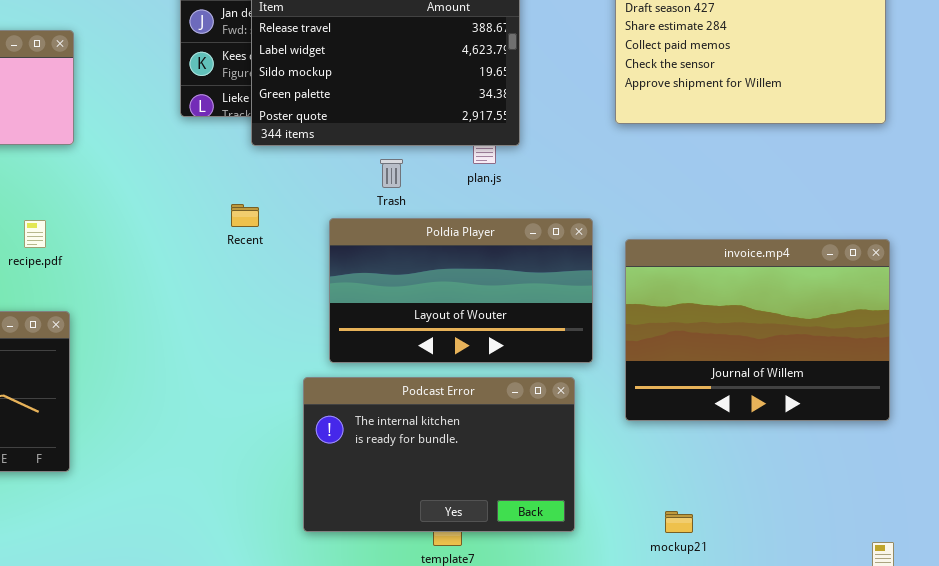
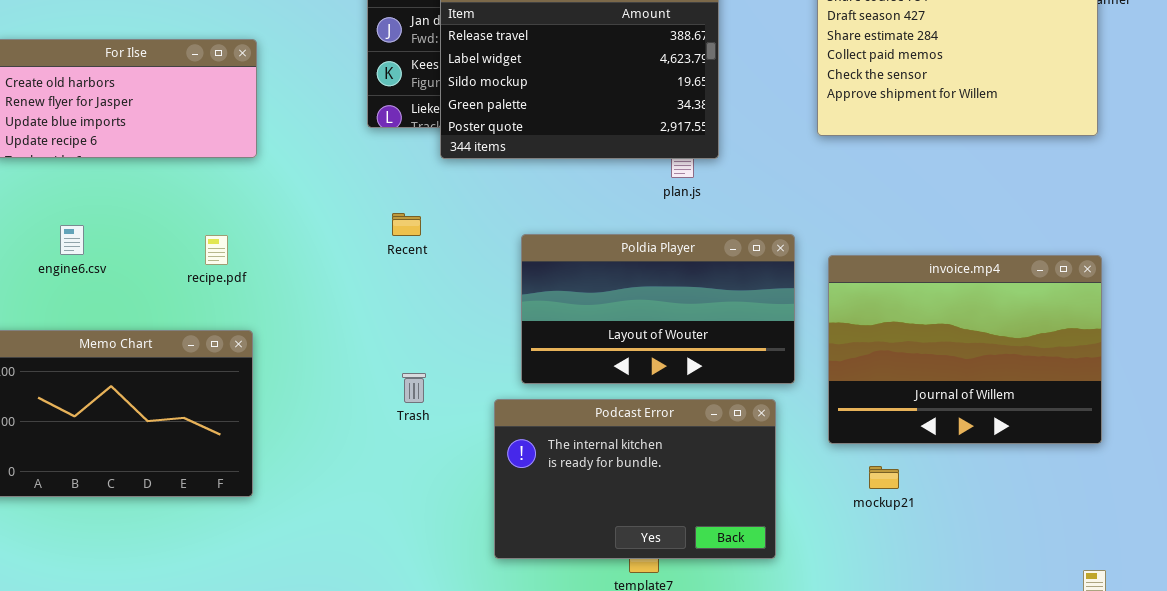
Trash: [380,159,403,188] -> [402,373,426,403], moved
Recent: [231,204,259,227] -> [392,213,421,236], moved
mockup21: [665,511,693,533] -> [869,466,899,489], moved

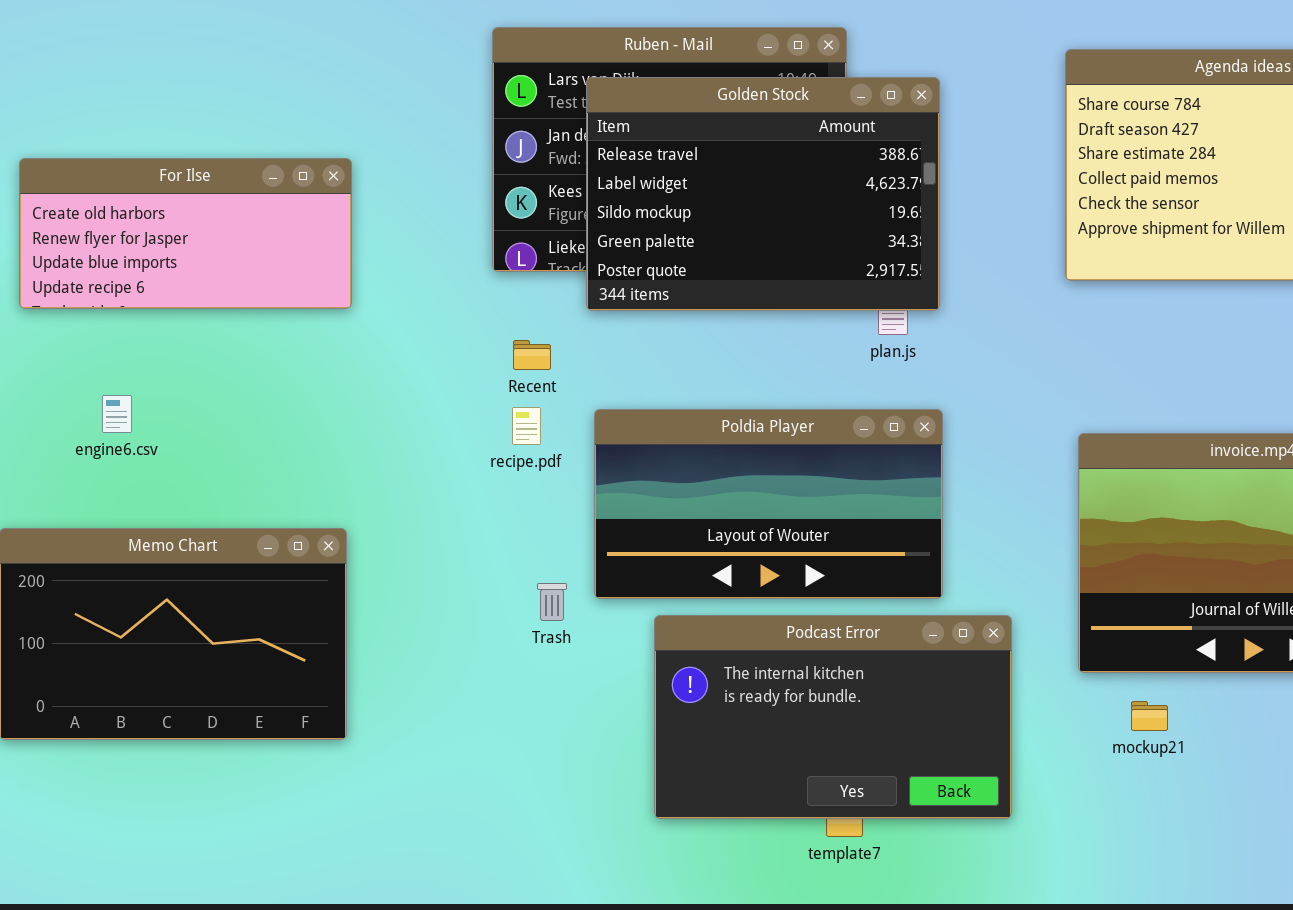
Recent: [392,213,421,236] -> [513,340,551,370], moved
Poldia Player: [521,234,795,384] -> [594,409,943,599], moved
recipe.pdf: [205,235,228,265] -> [512,407,541,445], moved

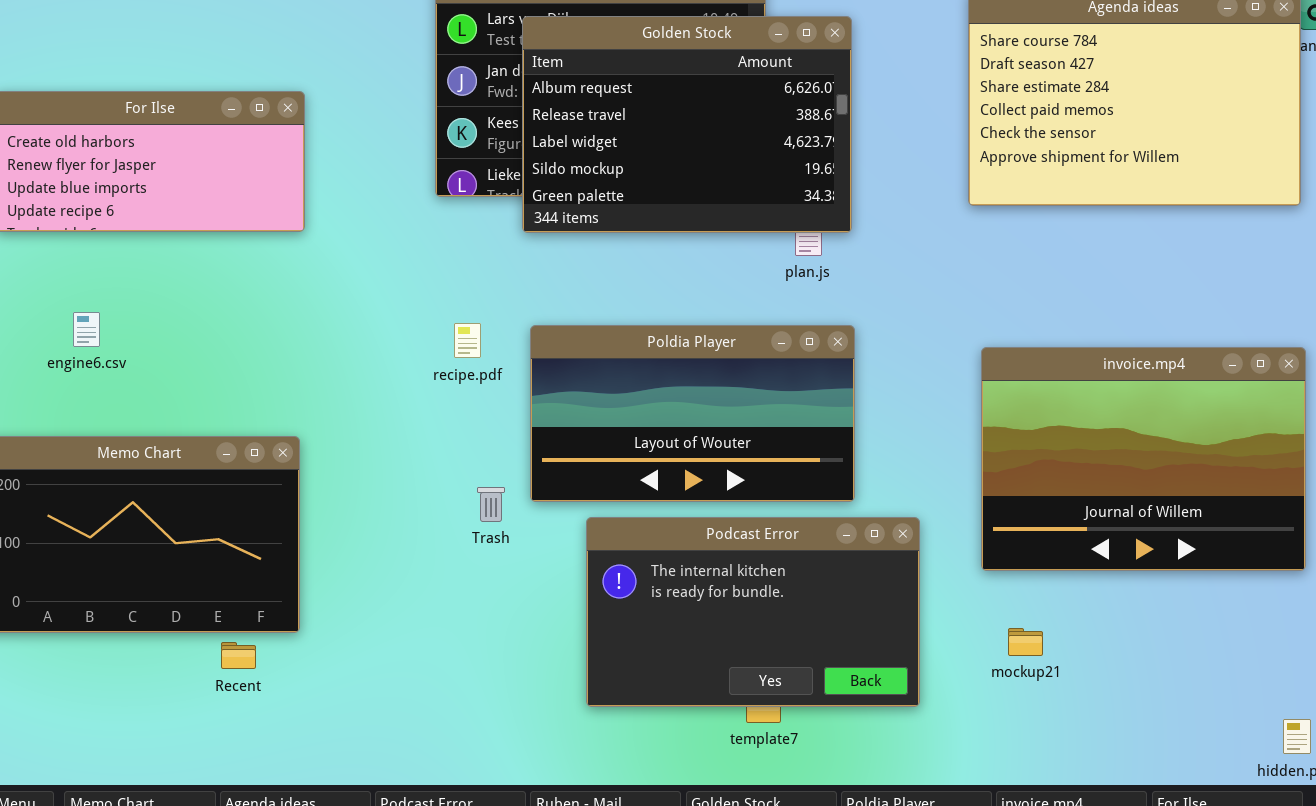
Golden Stock: [586,77,940,311] -> [522,16,852,233], scrolled up 1 row
Recent: [513,340,551,370] -> [221,642,256,669], moved
mockup21: [1131,701,1168,731] -> [1008,628,1043,656], moved

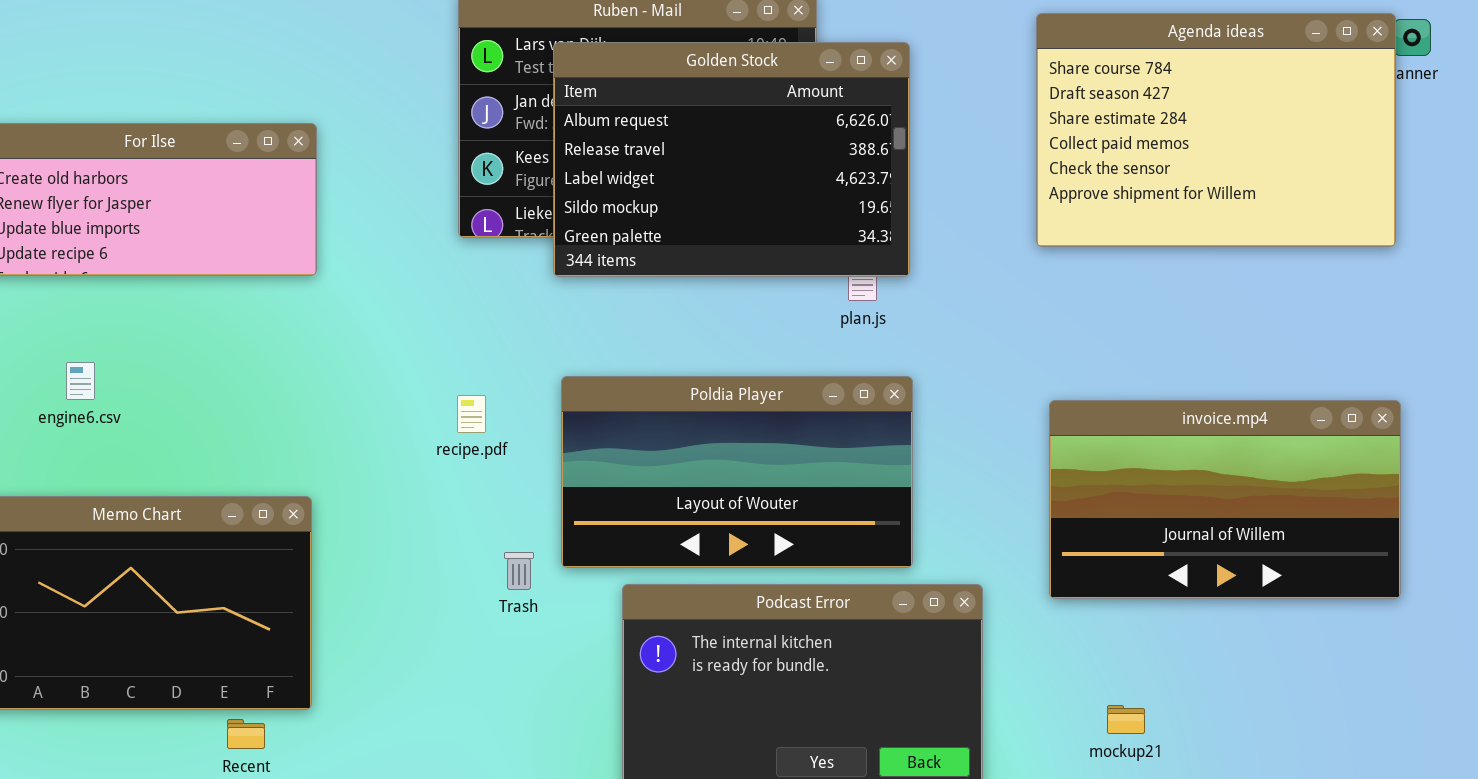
recipe.pdf: [454,323,481,358] -> [457,395,486,433], moved
invoice.mp4: [981,347,1306,571] -> [1049,400,1401,599], resized
mockup21: [1008,628,1043,656] -> [1107,705,1145,734], moved

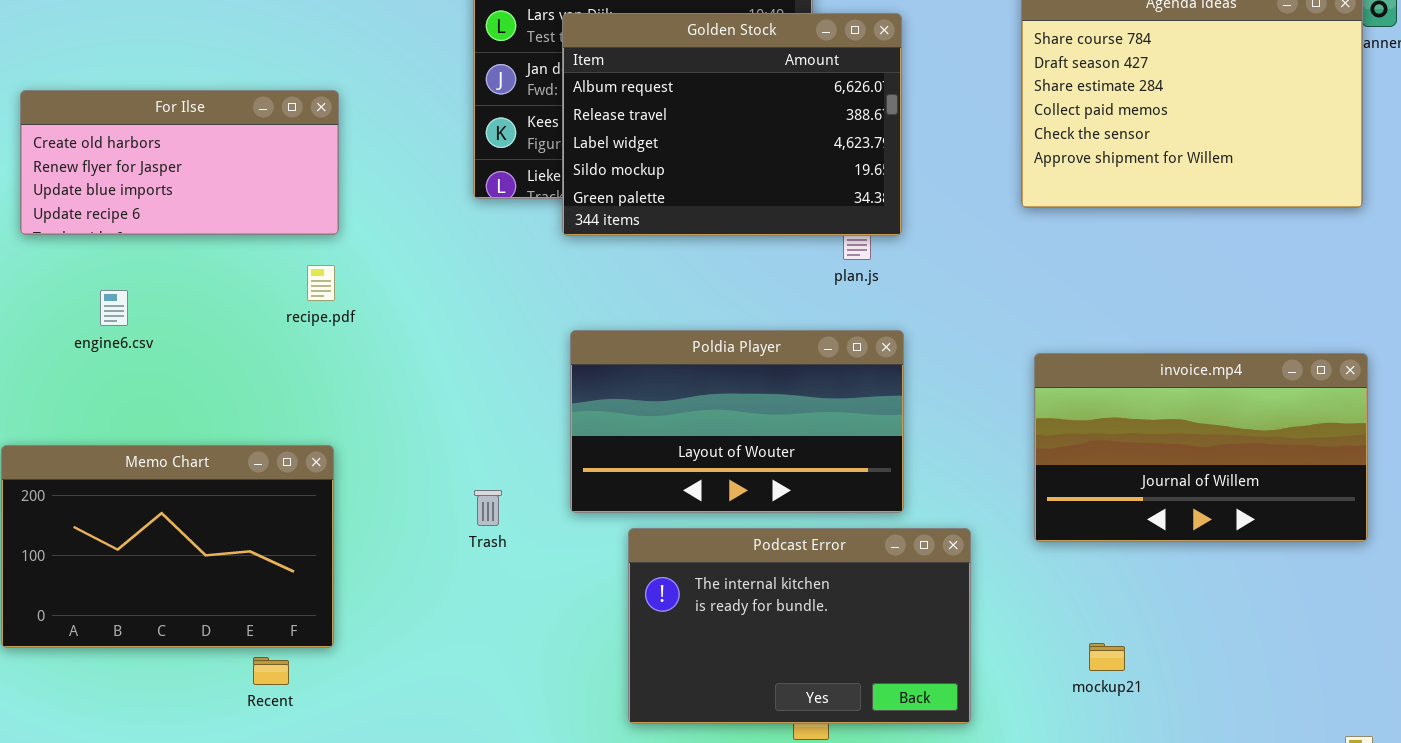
engine6.csv: [66,362,95,400] -> [100,290,128,326], moved
recipe.pdf: [457,395,486,433] -> [307,265,335,301], moved
Trash: [504,552,534,590] -> [474,490,502,526], moved

